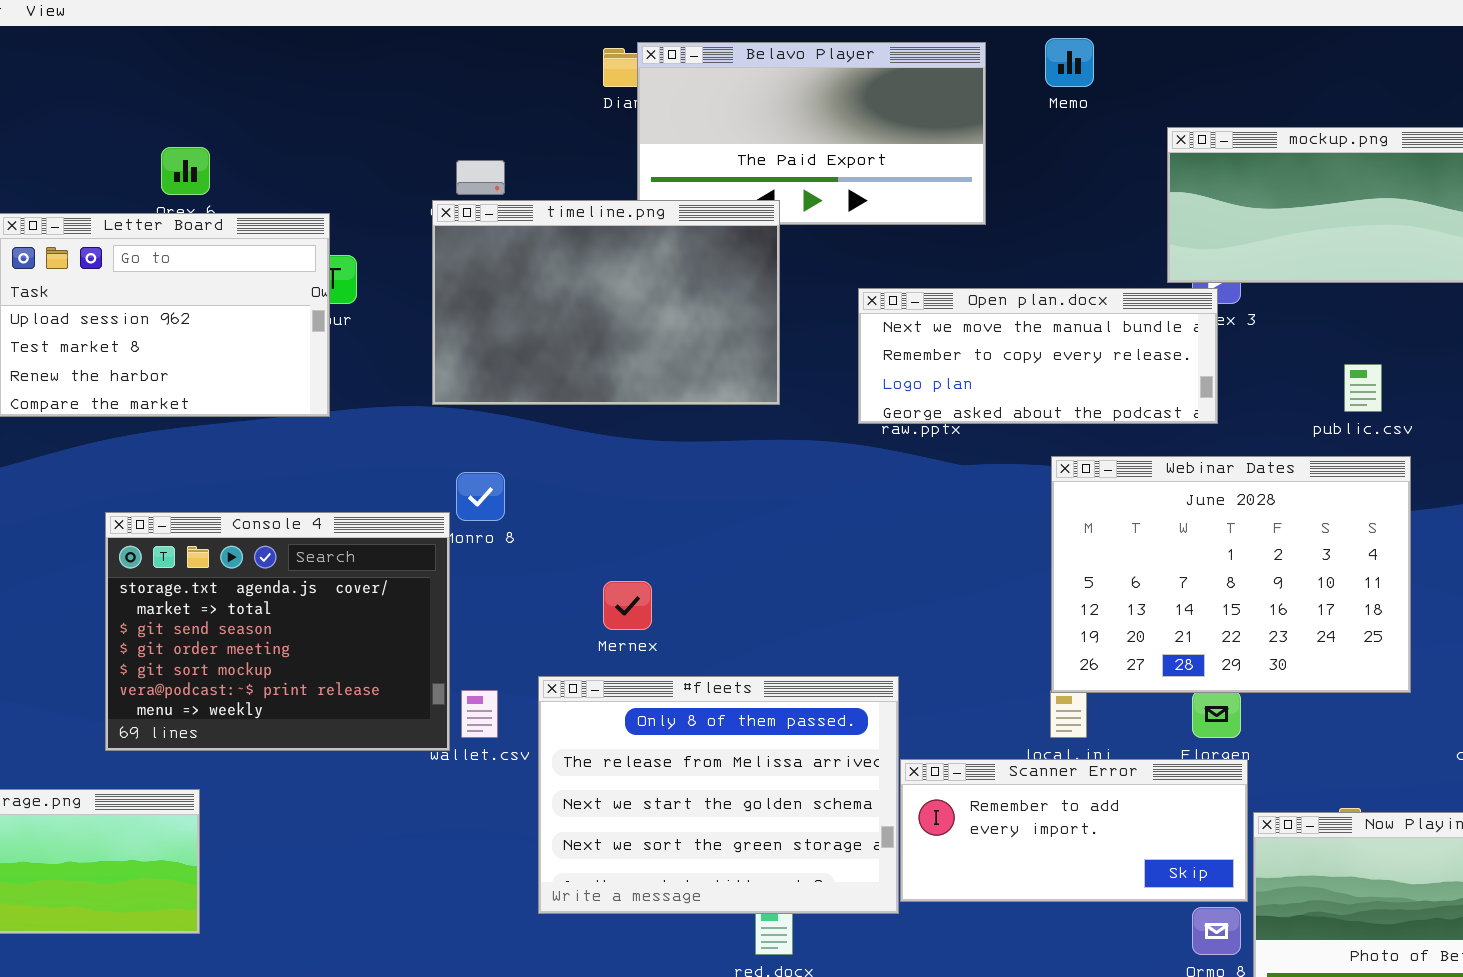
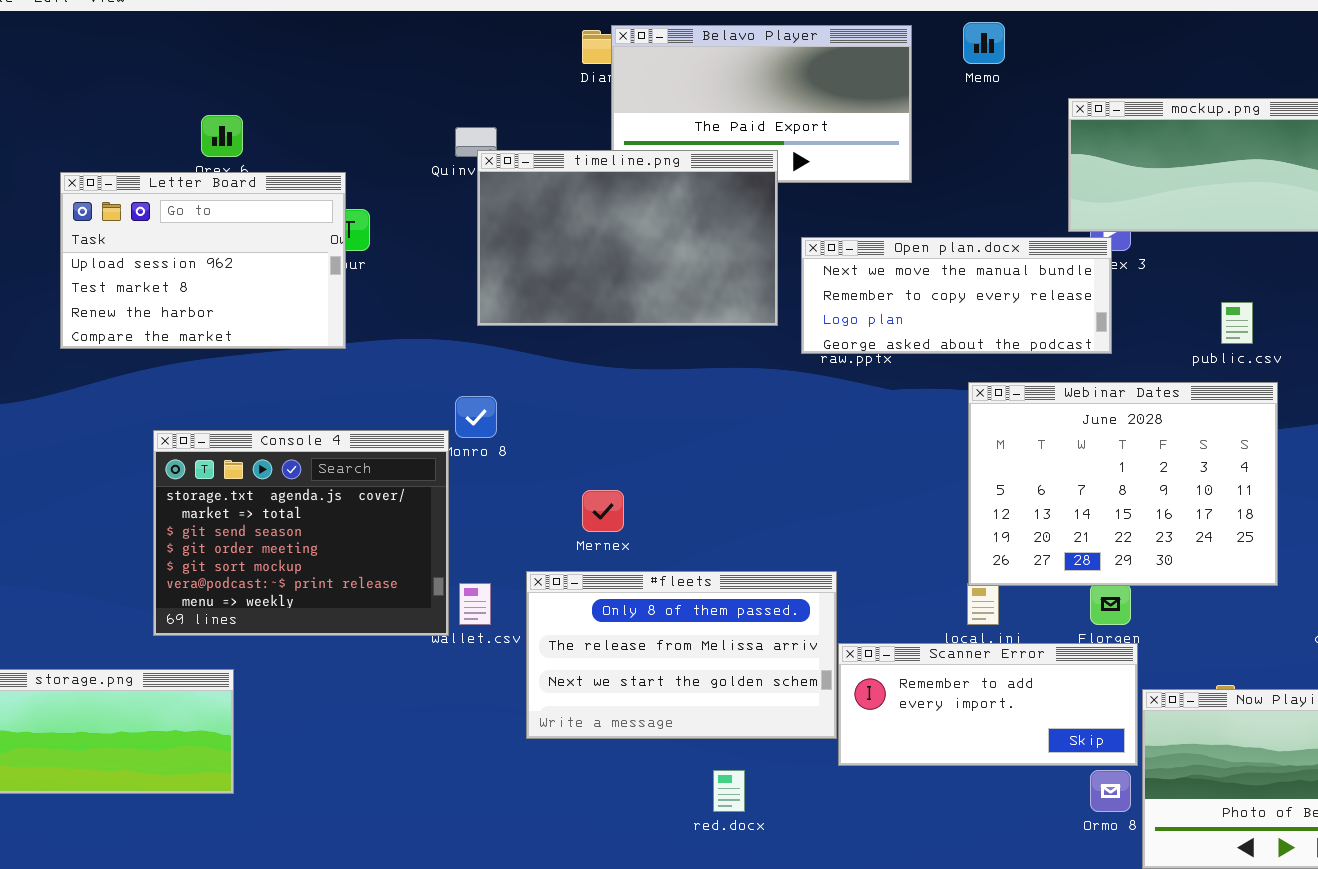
timeline.png: [432,200,780,405] -> [477,150,778,326], moved
#fleets: [538,676,899,914] -> [526,571,837,739], resized

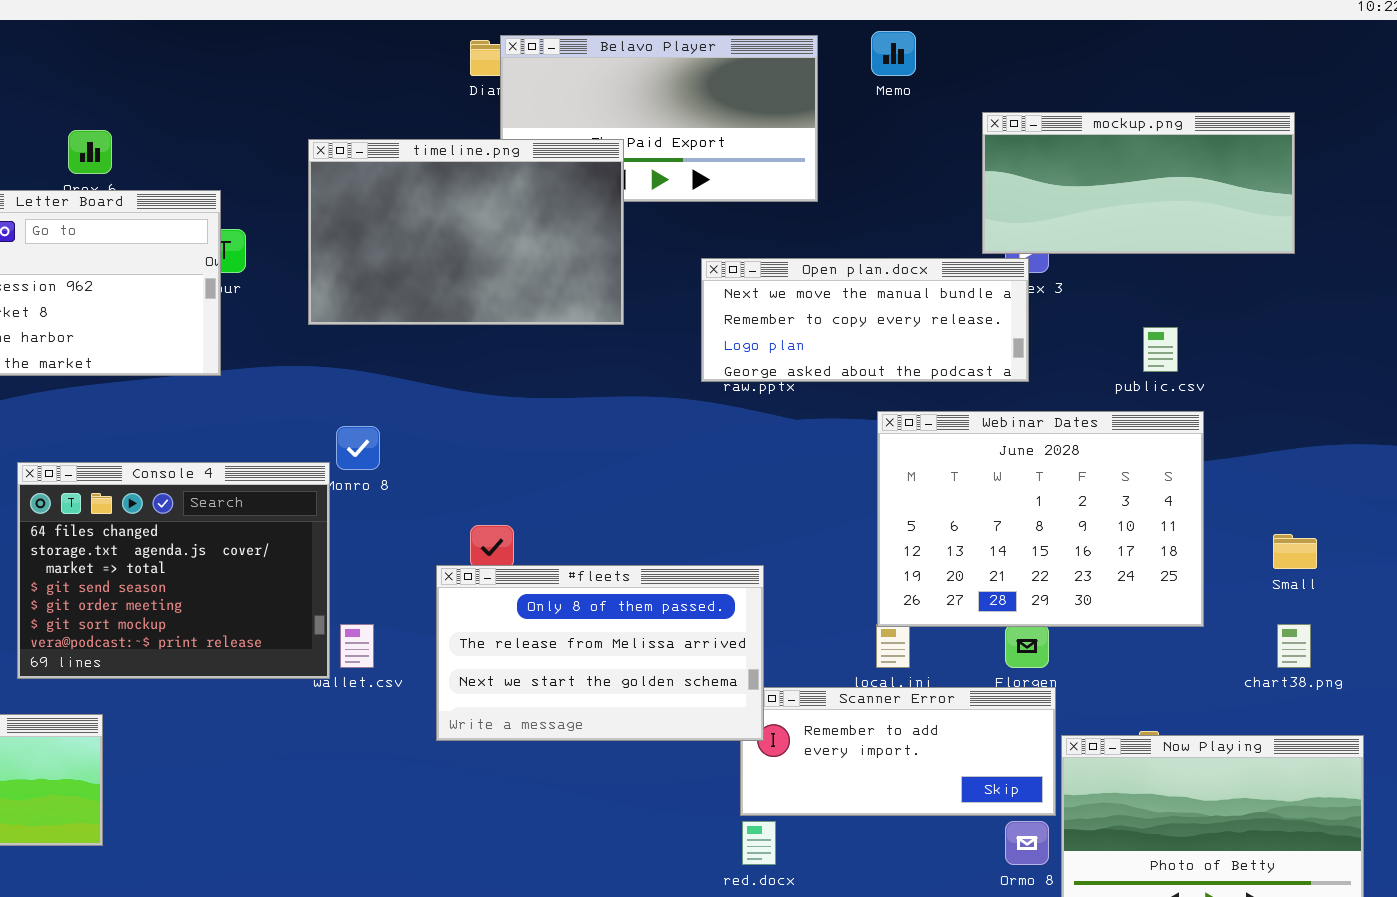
timeline.png: [477,150,778,326] -> [308,139,624,325], moved
Console 4: [153,430,449,636] -> [17,462,330,679], scrolled up 1 row
#fleets: [526,571,837,739] -> [436,565,764,741], moved
red.docx: [713,770,745,812] -> [742,821,776,865], moved

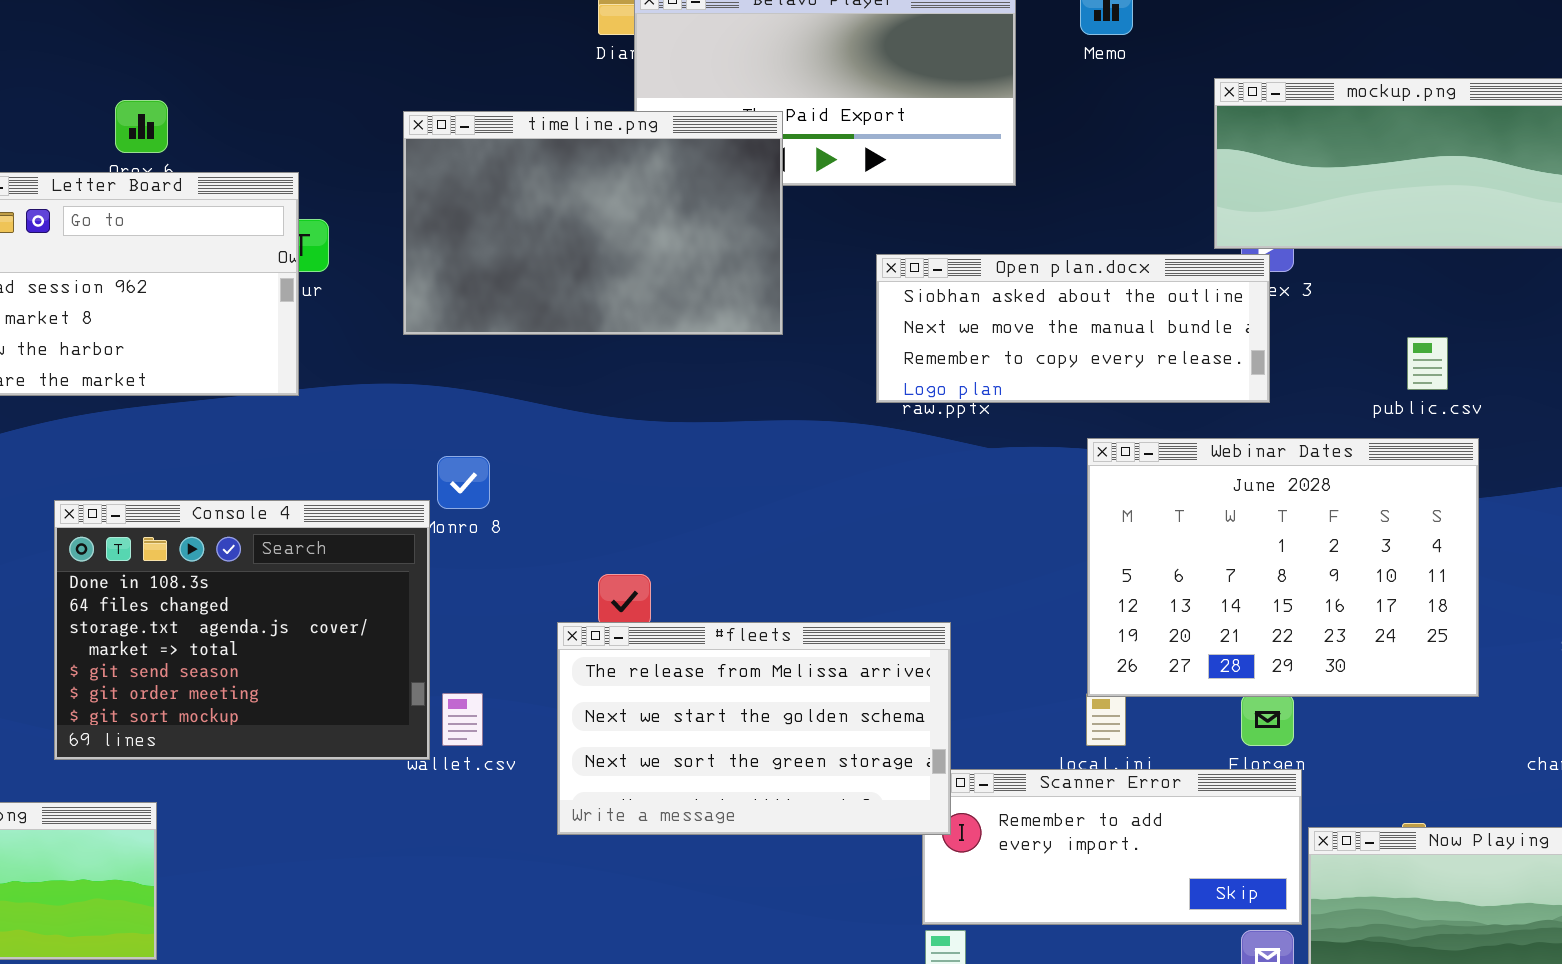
Open plan.docx: [701,258,1029,382] -> [876,254,1270,403], scrolled up 1 row
Console 4: [17,462,330,679] -> [54,500,430,760], scrolled up 1 row
#fleets: [436,565,764,741] -> [557,622,951,835], scrolled down 1 row

